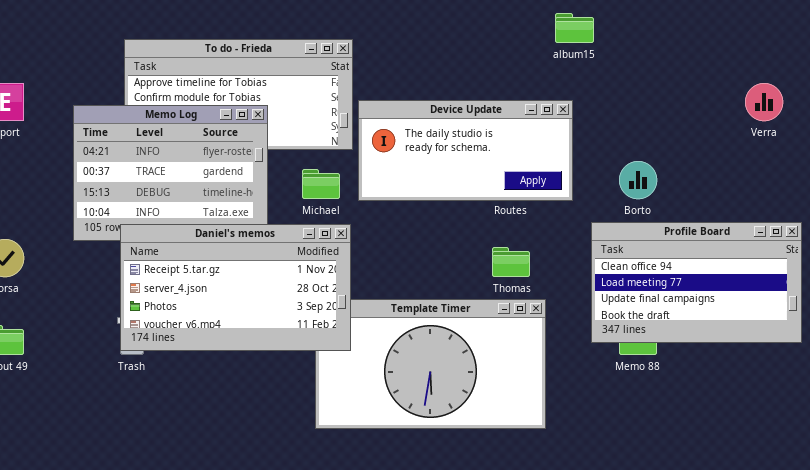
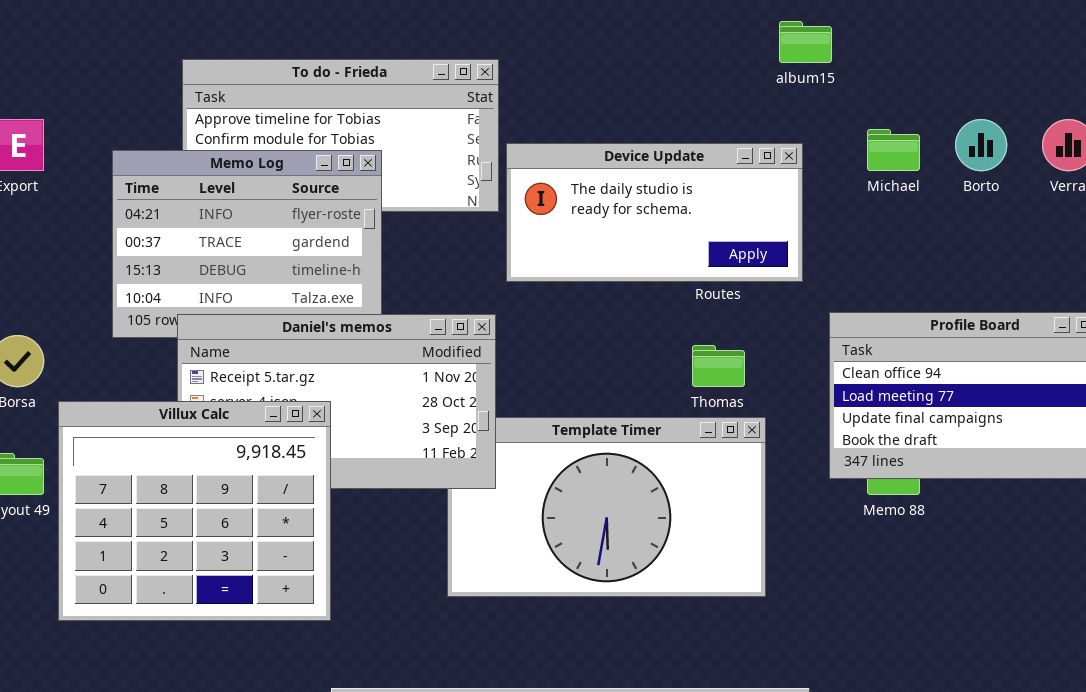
Borto: [619,161,657,199] -> [955,119,1007,171], moved
Michael: [302,169,340,199] -> [867,129,920,171], moved
Villux Calc: none -> [58,401,331,621], opened

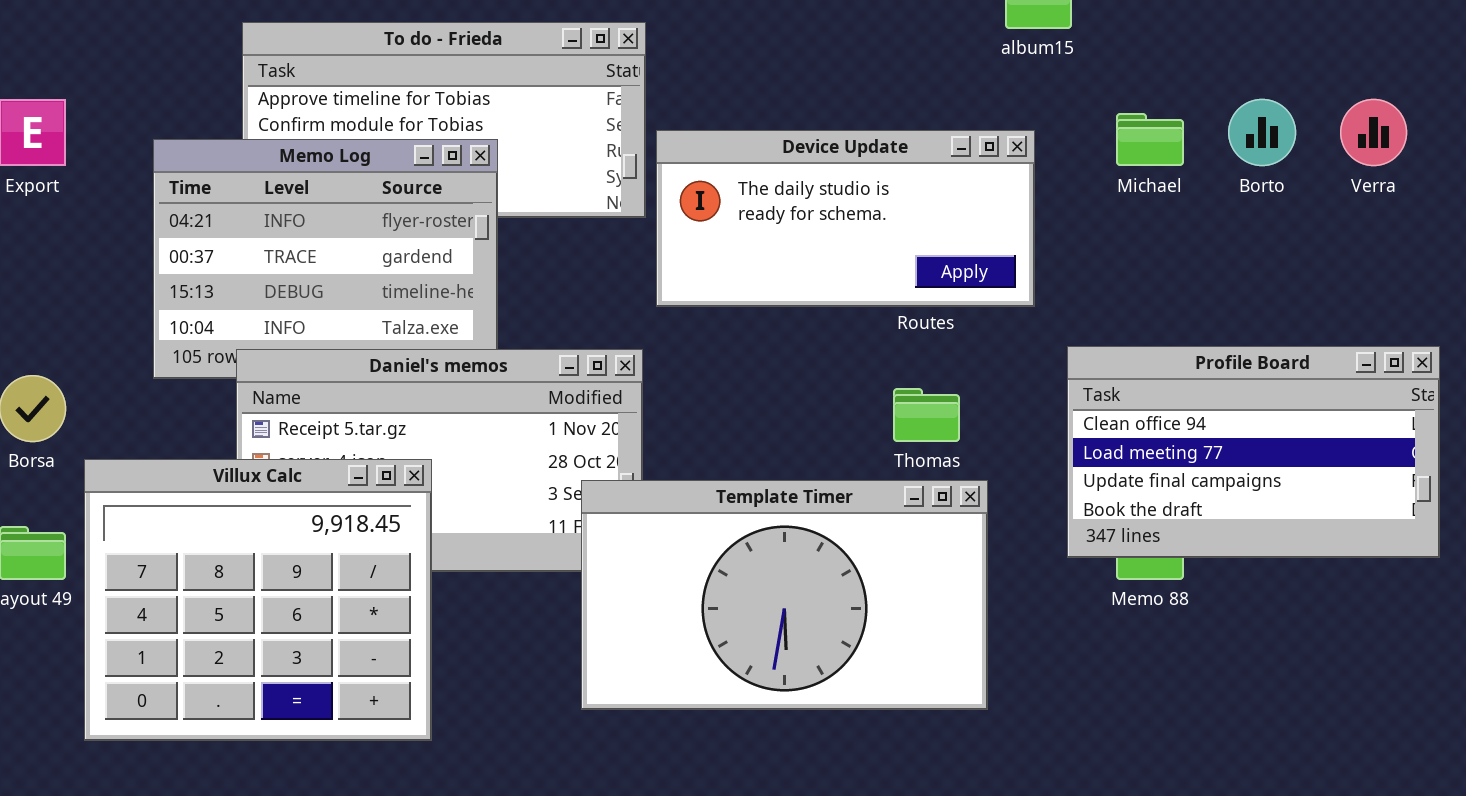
Template Timer: [447,417,766,597] -> [581,480,988,710], raised

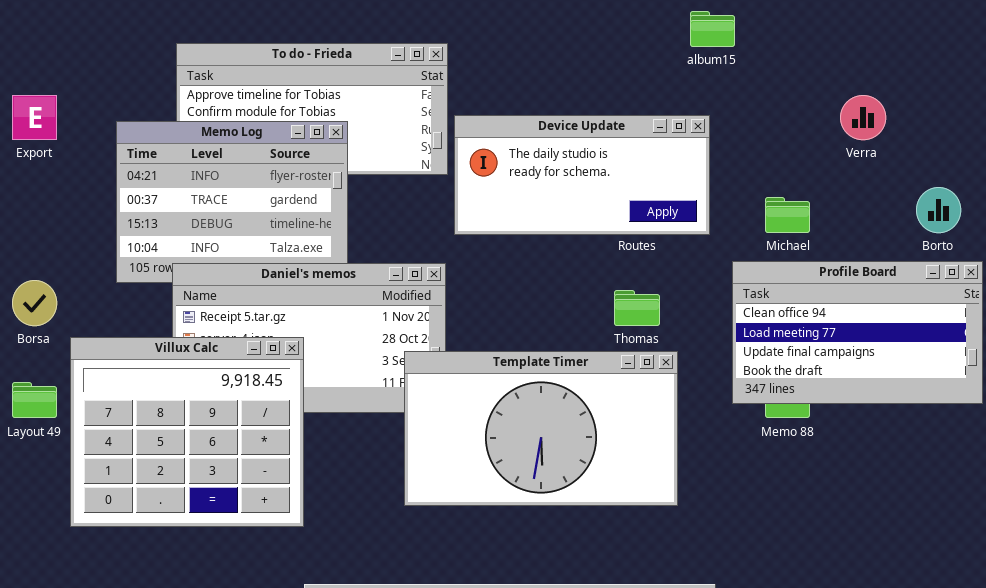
Borto: [1228,99,1296,166] -> [916,187,961,233], moved
Verra: [1340,99,1407,166] -> [840,95,886,140], moved
Michael: [1116,113,1184,166] -> [765,197,810,233], moved

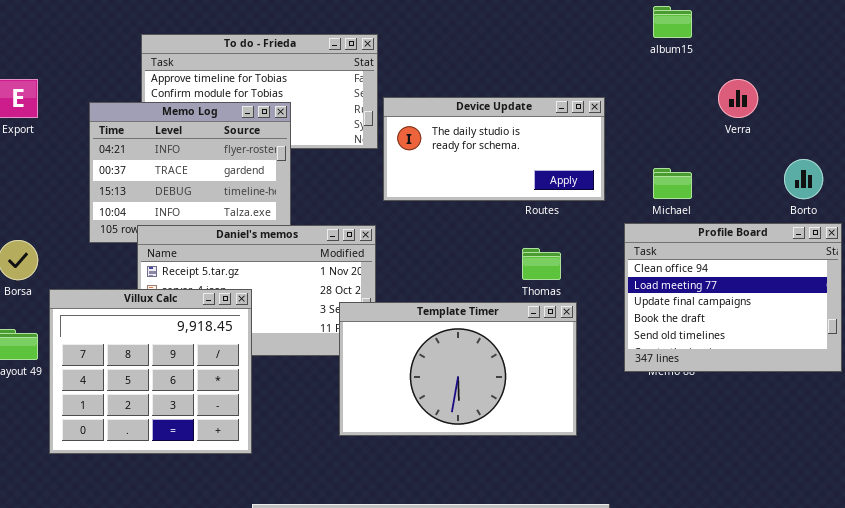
album15: [690,11,735,47] -> [653,6,692,38], moved
Profile Board: [732,261,983,404] -> [624,223,842,372], resized

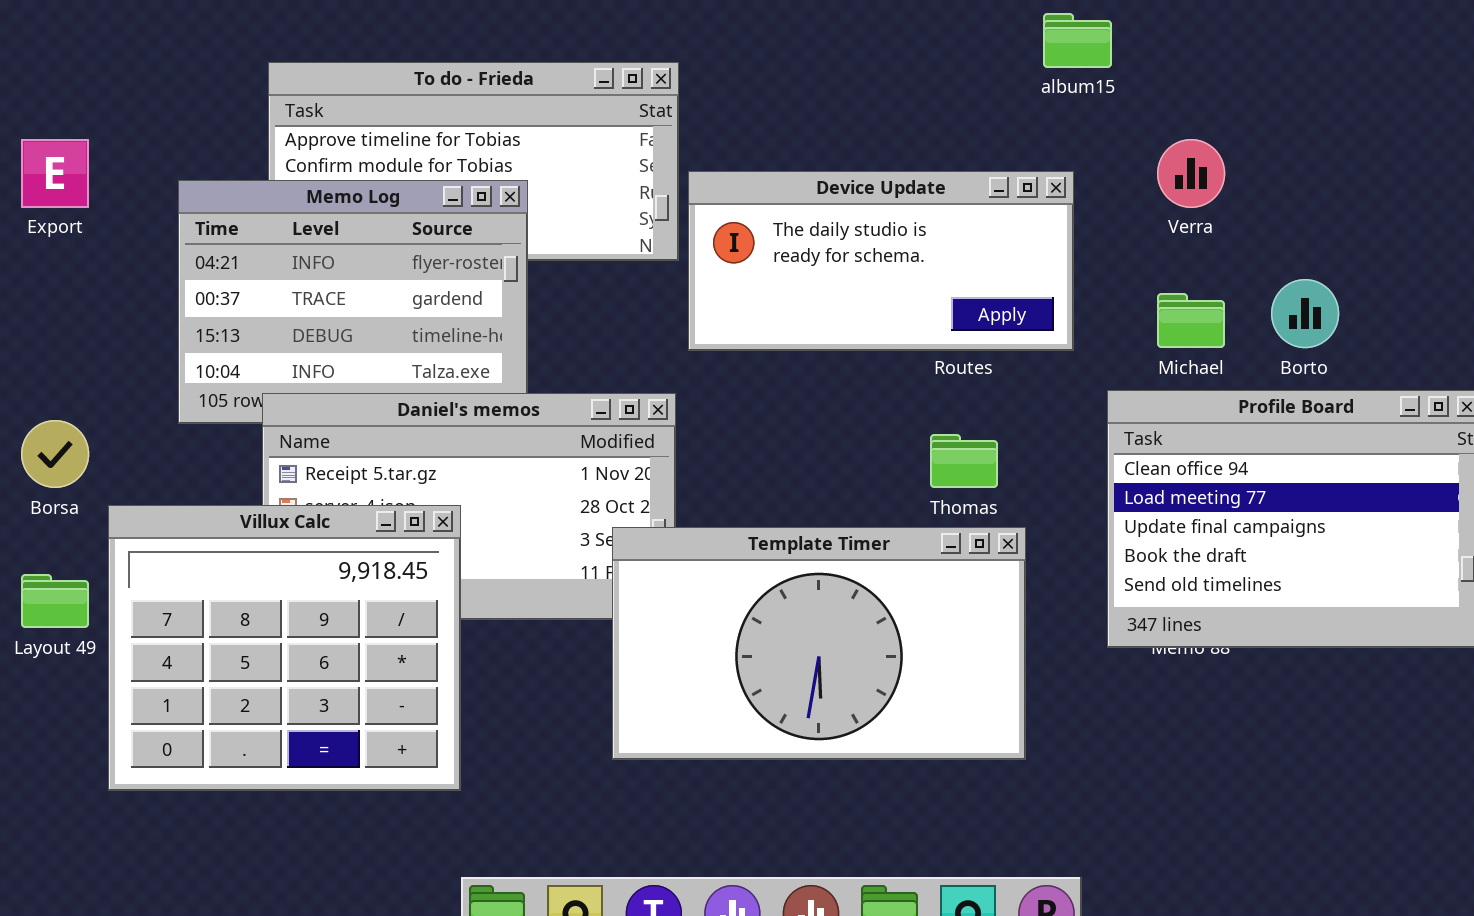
album15: [653,6,692,38] -> [1043,13,1112,68], moved
Verra: [718,79,758,118] -> [1157,139,1225,208], moved
Borto: [784,159,823,199] -> [1271,279,1339,348], moved

